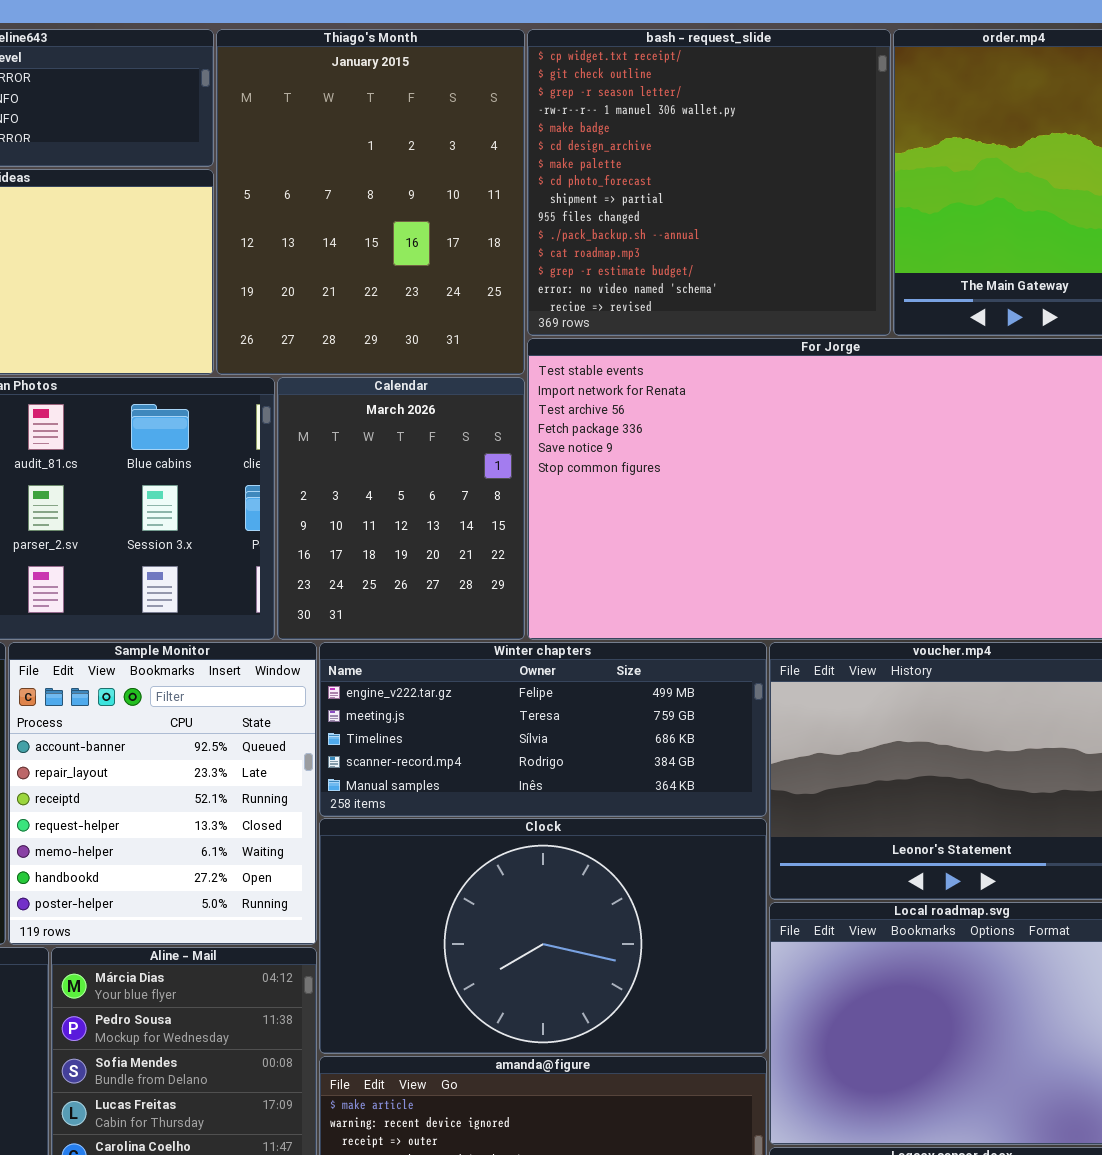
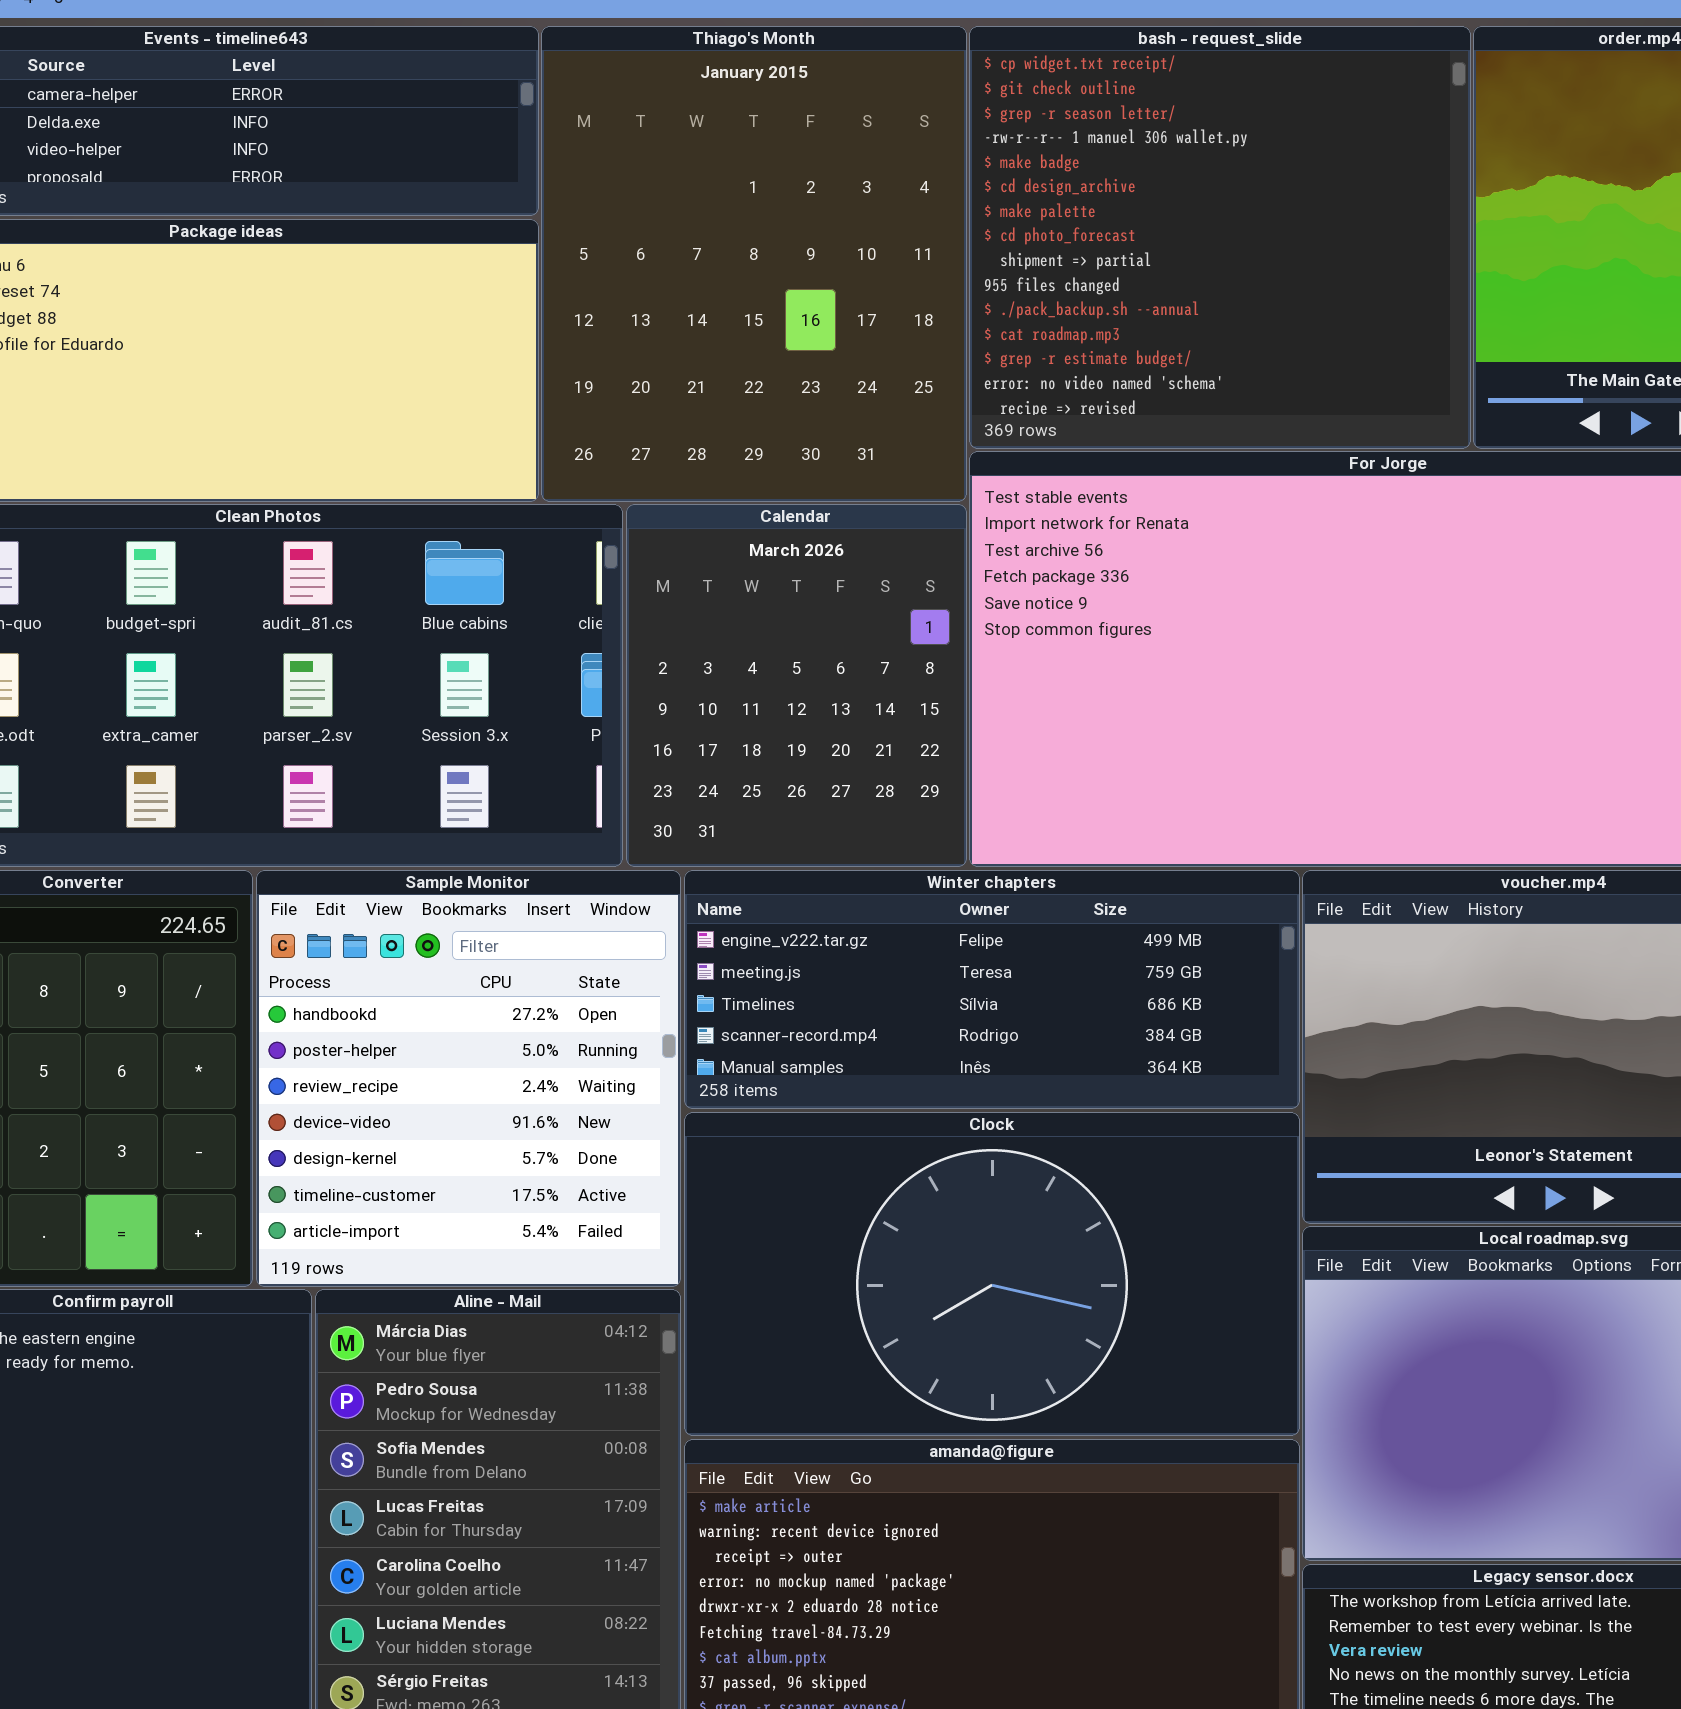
Sample Monitor: [8,642,317,945] -> [256,870,681,1287], scrolled down 5 rows

